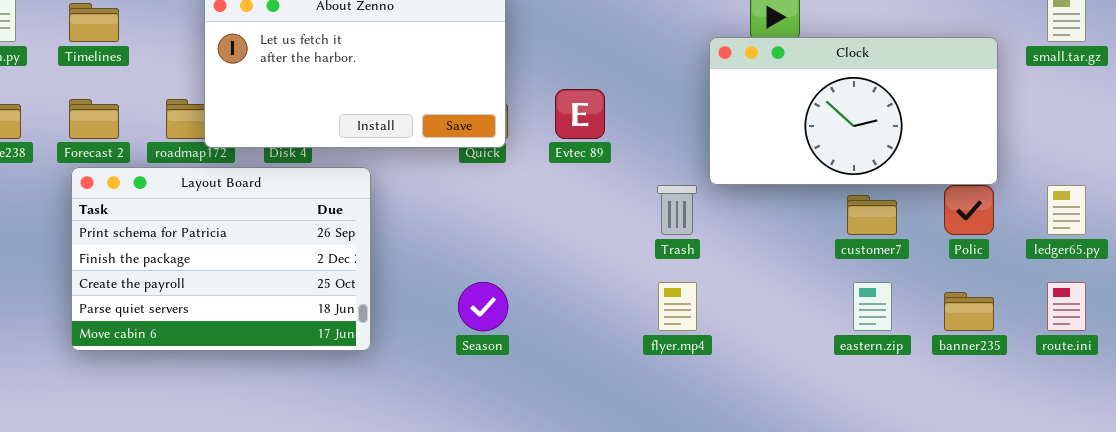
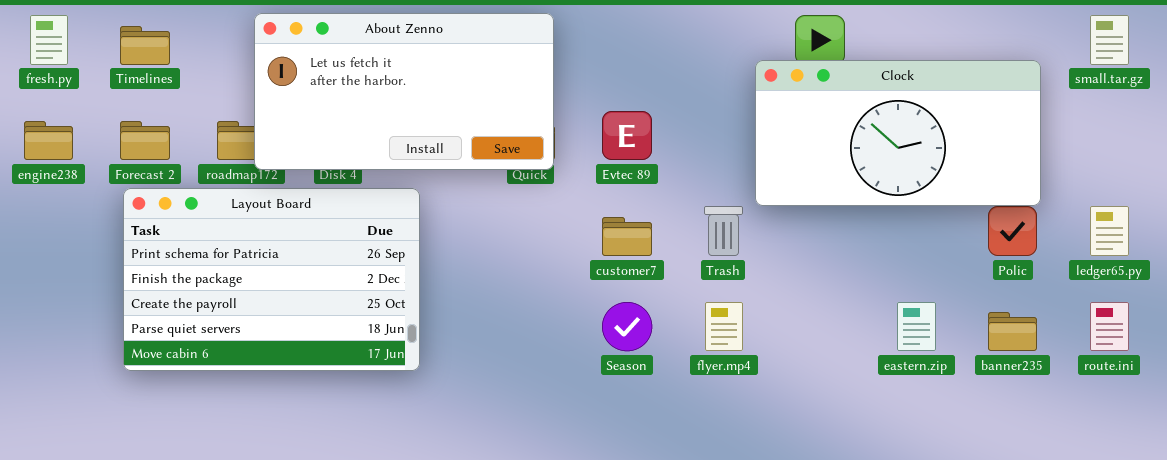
customer7: [847,195,897,235] -> [602,217,652,256], moved
Season: [458,282,508,331] -> [602,302,652,351], moved

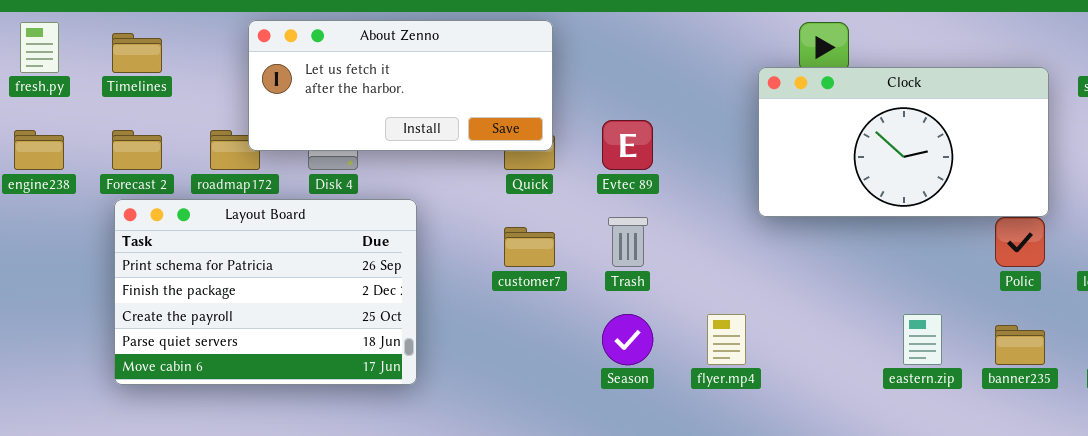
About Zenno: [254,13,554,170] -> [248,20,553,151], resized
Trash: [704,206,743,256] -> [608,217,648,267], moved
customer7: [602,217,652,256] -> [504,227,555,267], moved

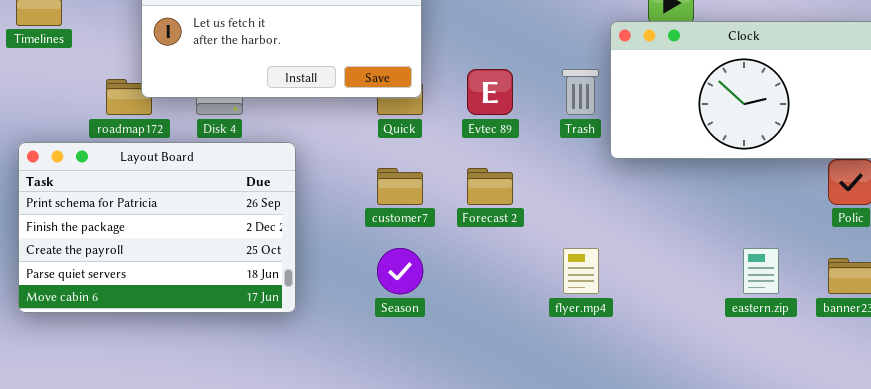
Forecast 2: [112,130,162,170] -> [467,168,513,205], moved
Trash: [608,217,648,267] -> [562,69,599,115], moved
Season: [602,314,653,365] -> [377,248,423,294], moved

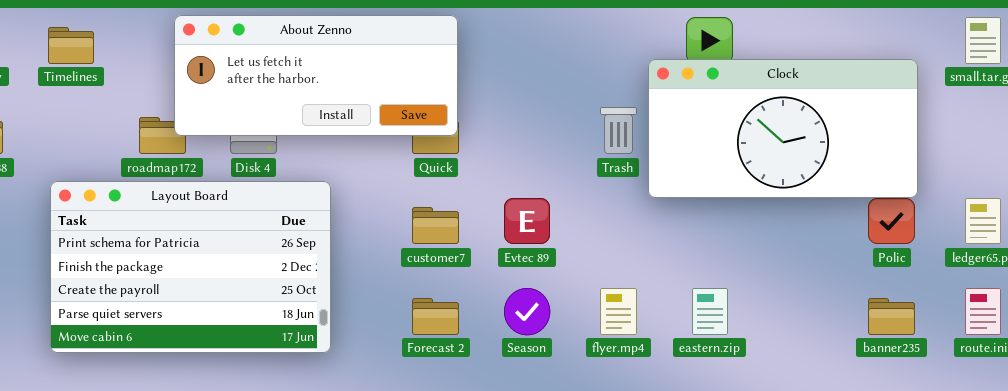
Evtec 89: [467,69,513,115] -> [504,198,550,244], moved
Forecast 2: [467,168,513,205] -> [412,298,459,335], moved
Season: [377,248,423,294] -> [504,288,550,335], moved
eastern.zip: [743,248,779,294] -> [692,288,728,335], moved

